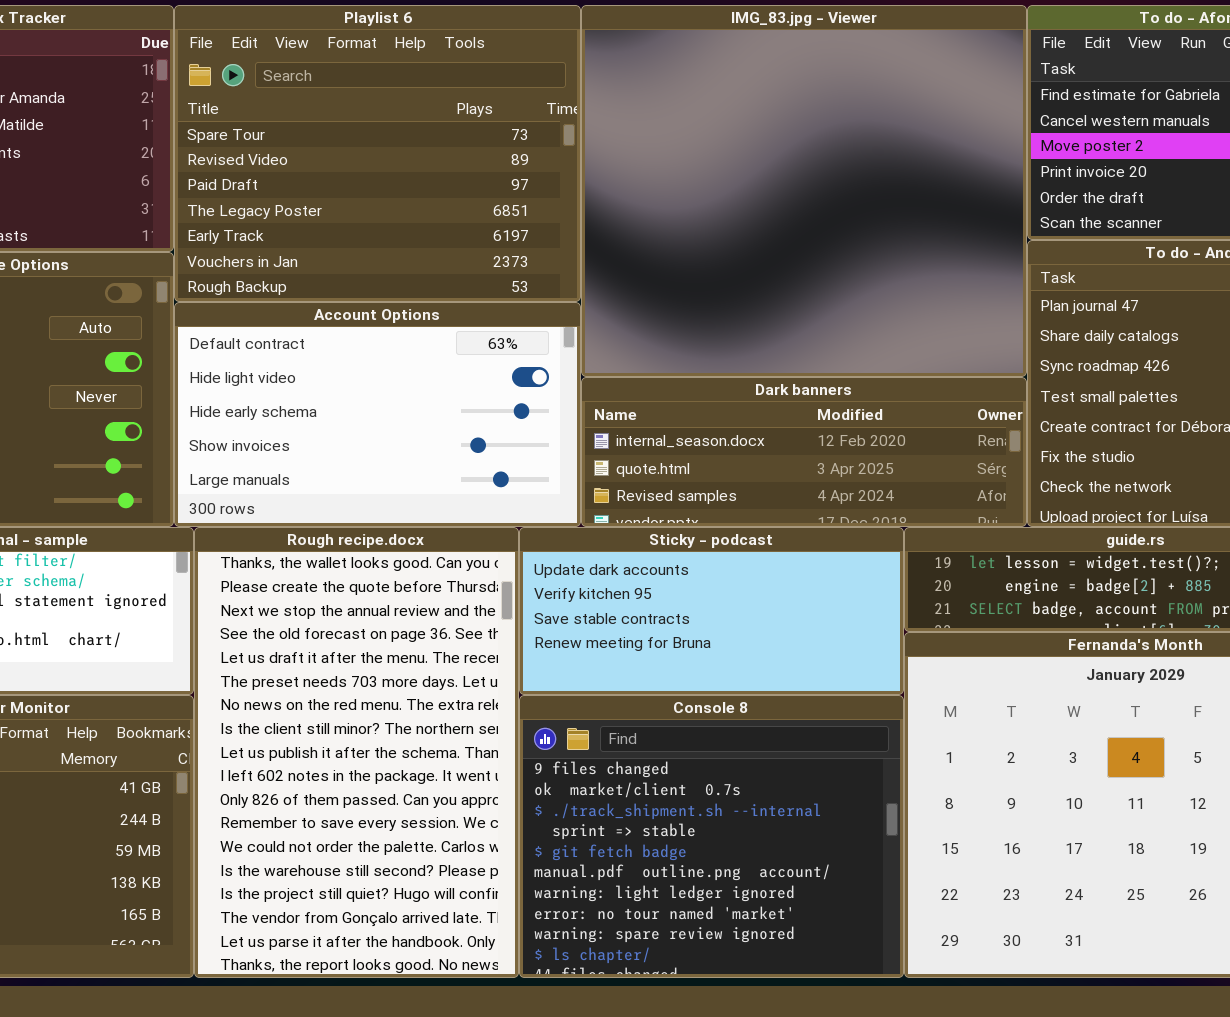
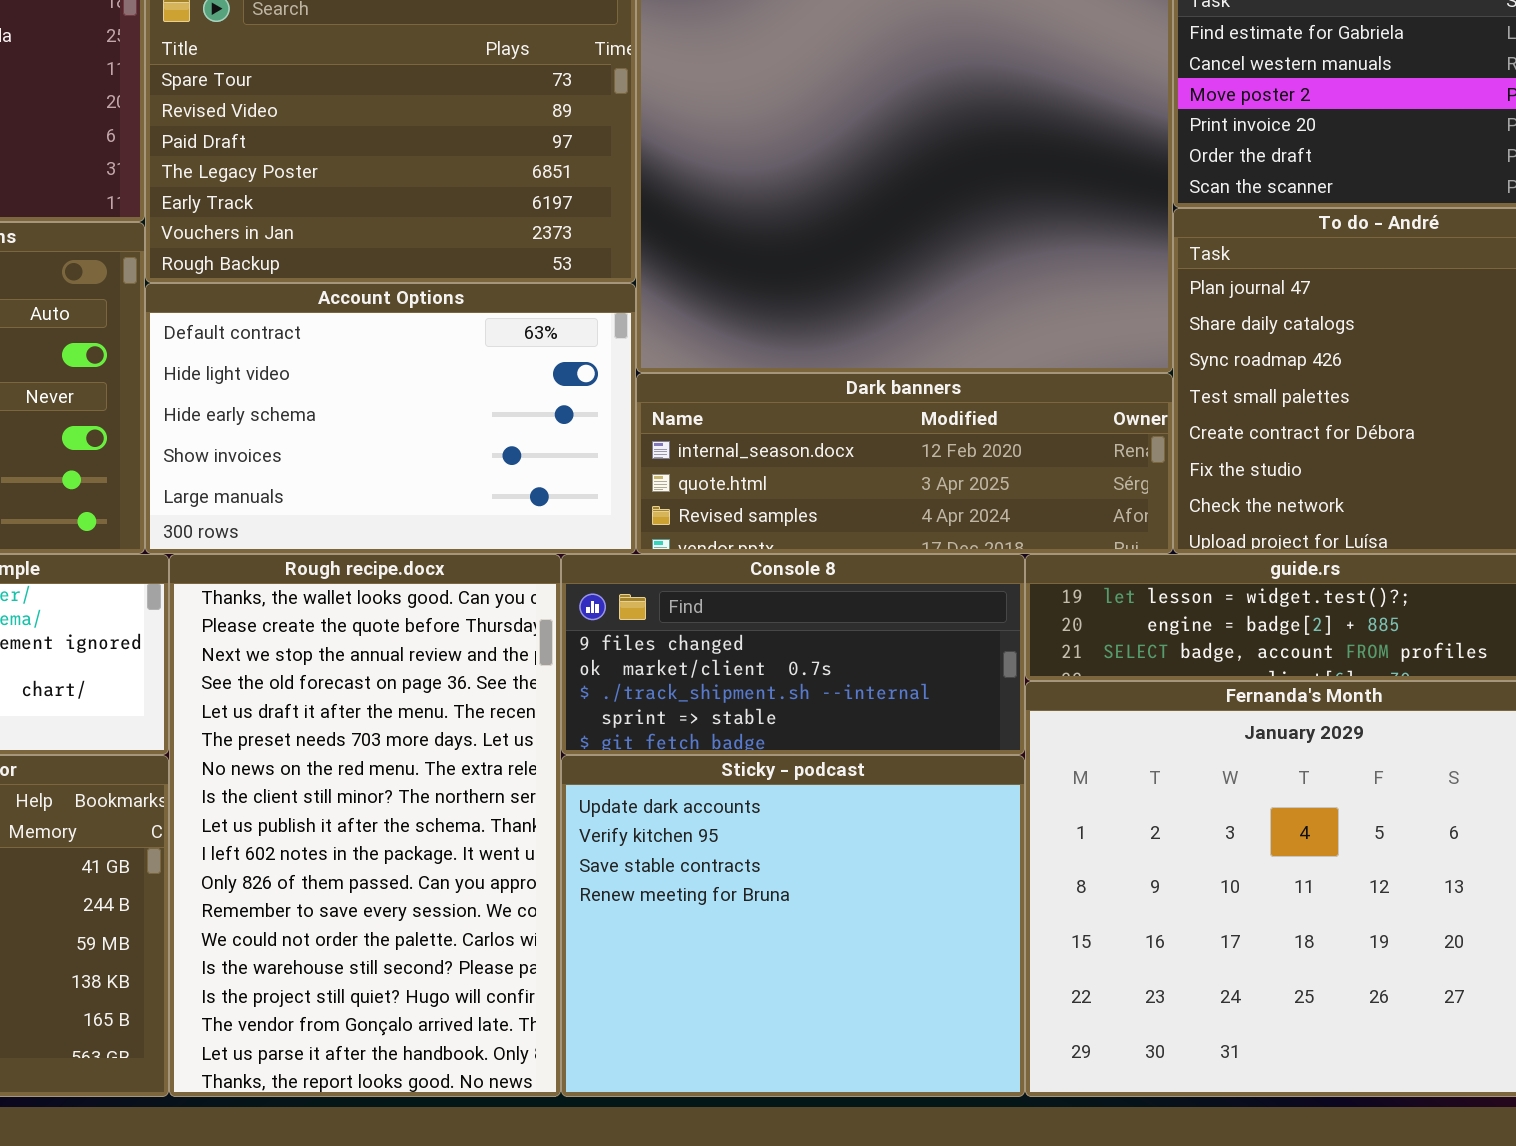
Sticky - podcast: [519,527,904,695] -> [561,755,1025,1097], moved, resized
Console 8: [519,695,904,978] -> [561,554,1025,755], moved, resized

